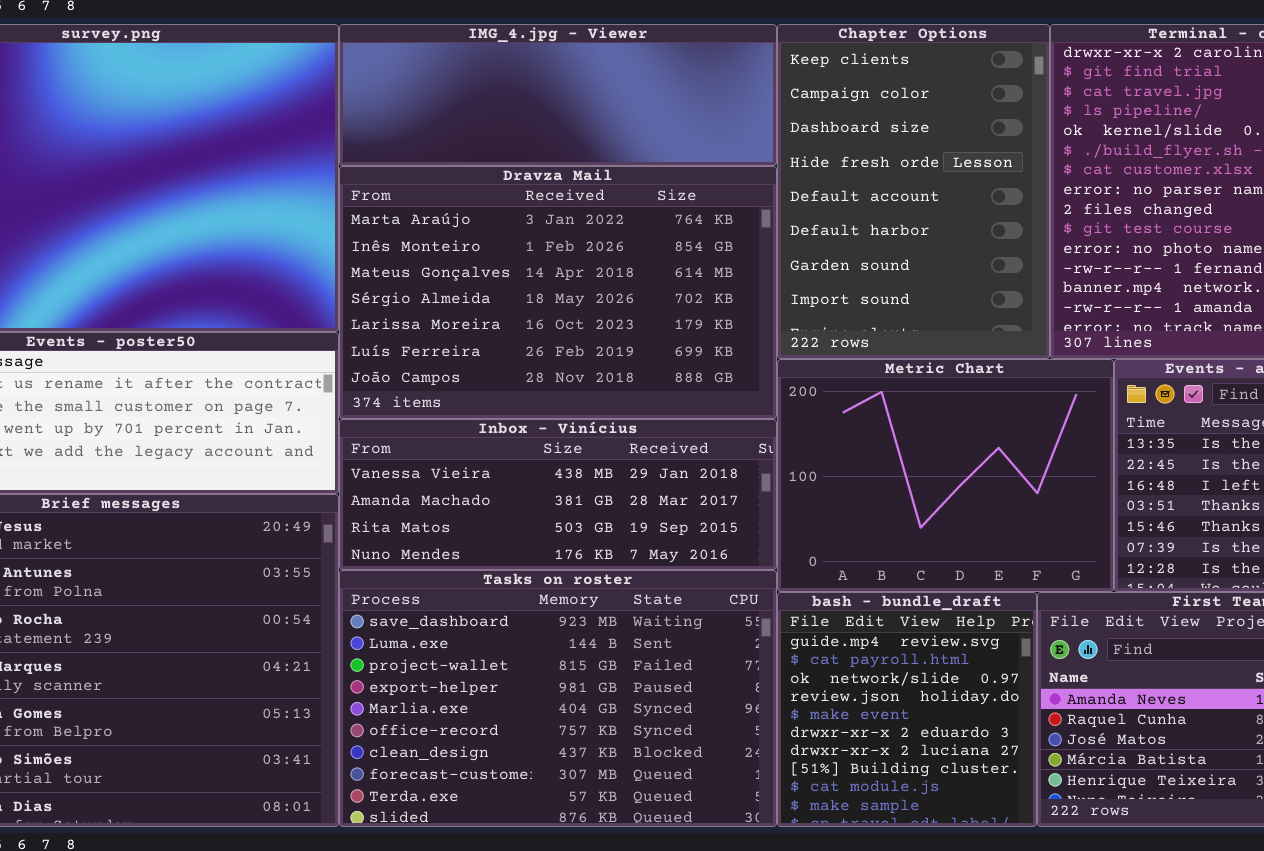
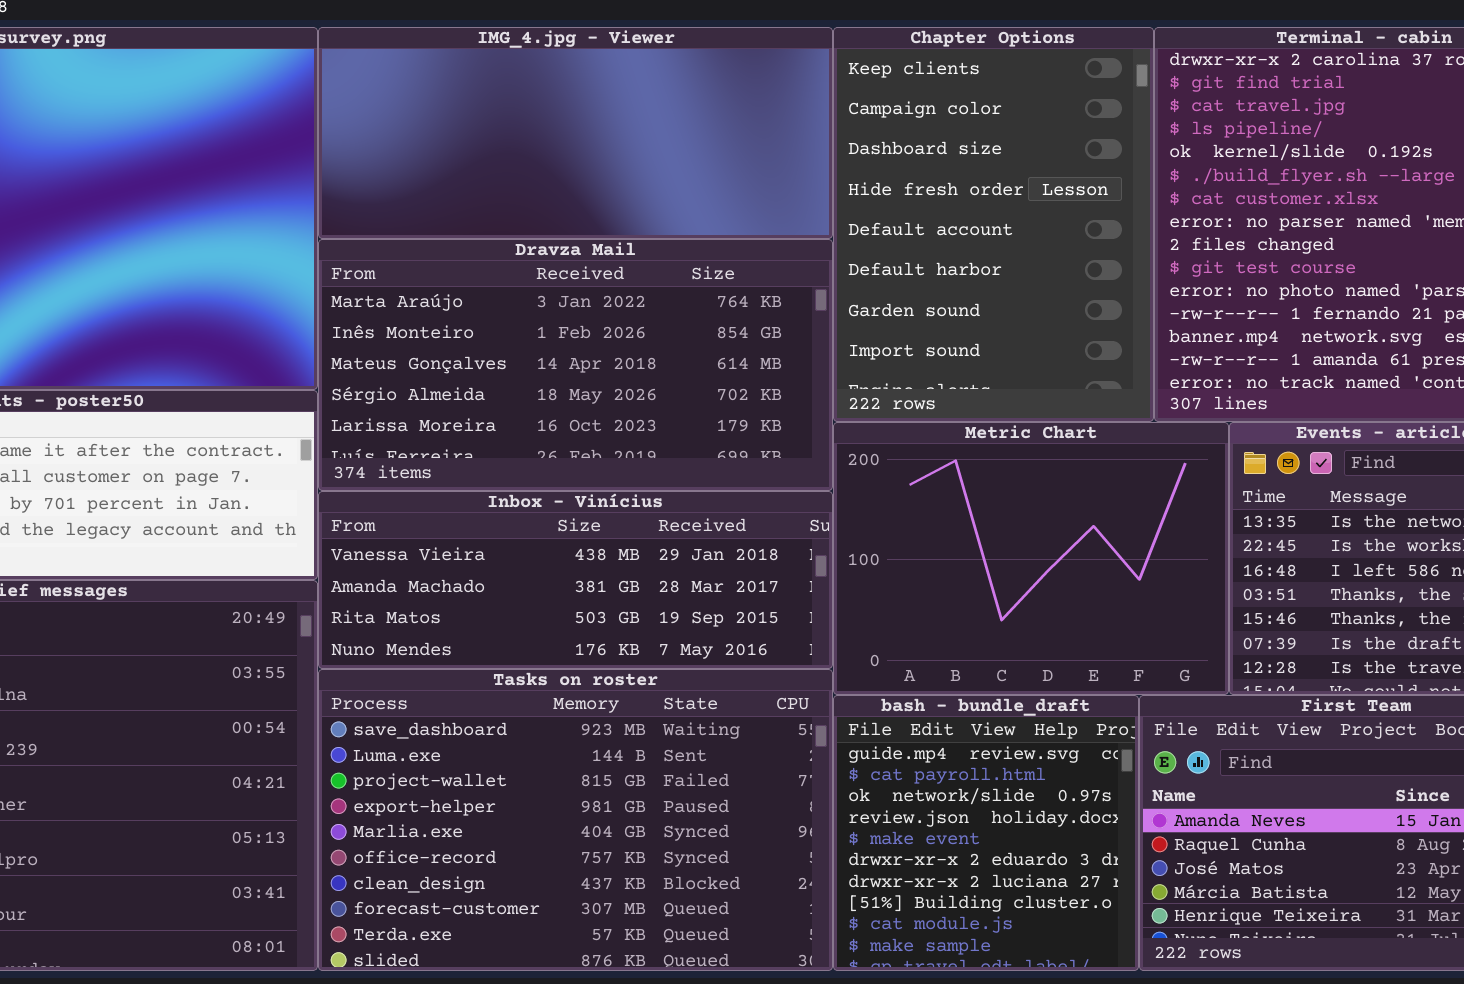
IMG_4.jpg - Viewer: [339,24,777,166] -> [318,27,833,239], resized
Dravza Mail: [339,166,777,419] -> [318,239,833,491], resized

